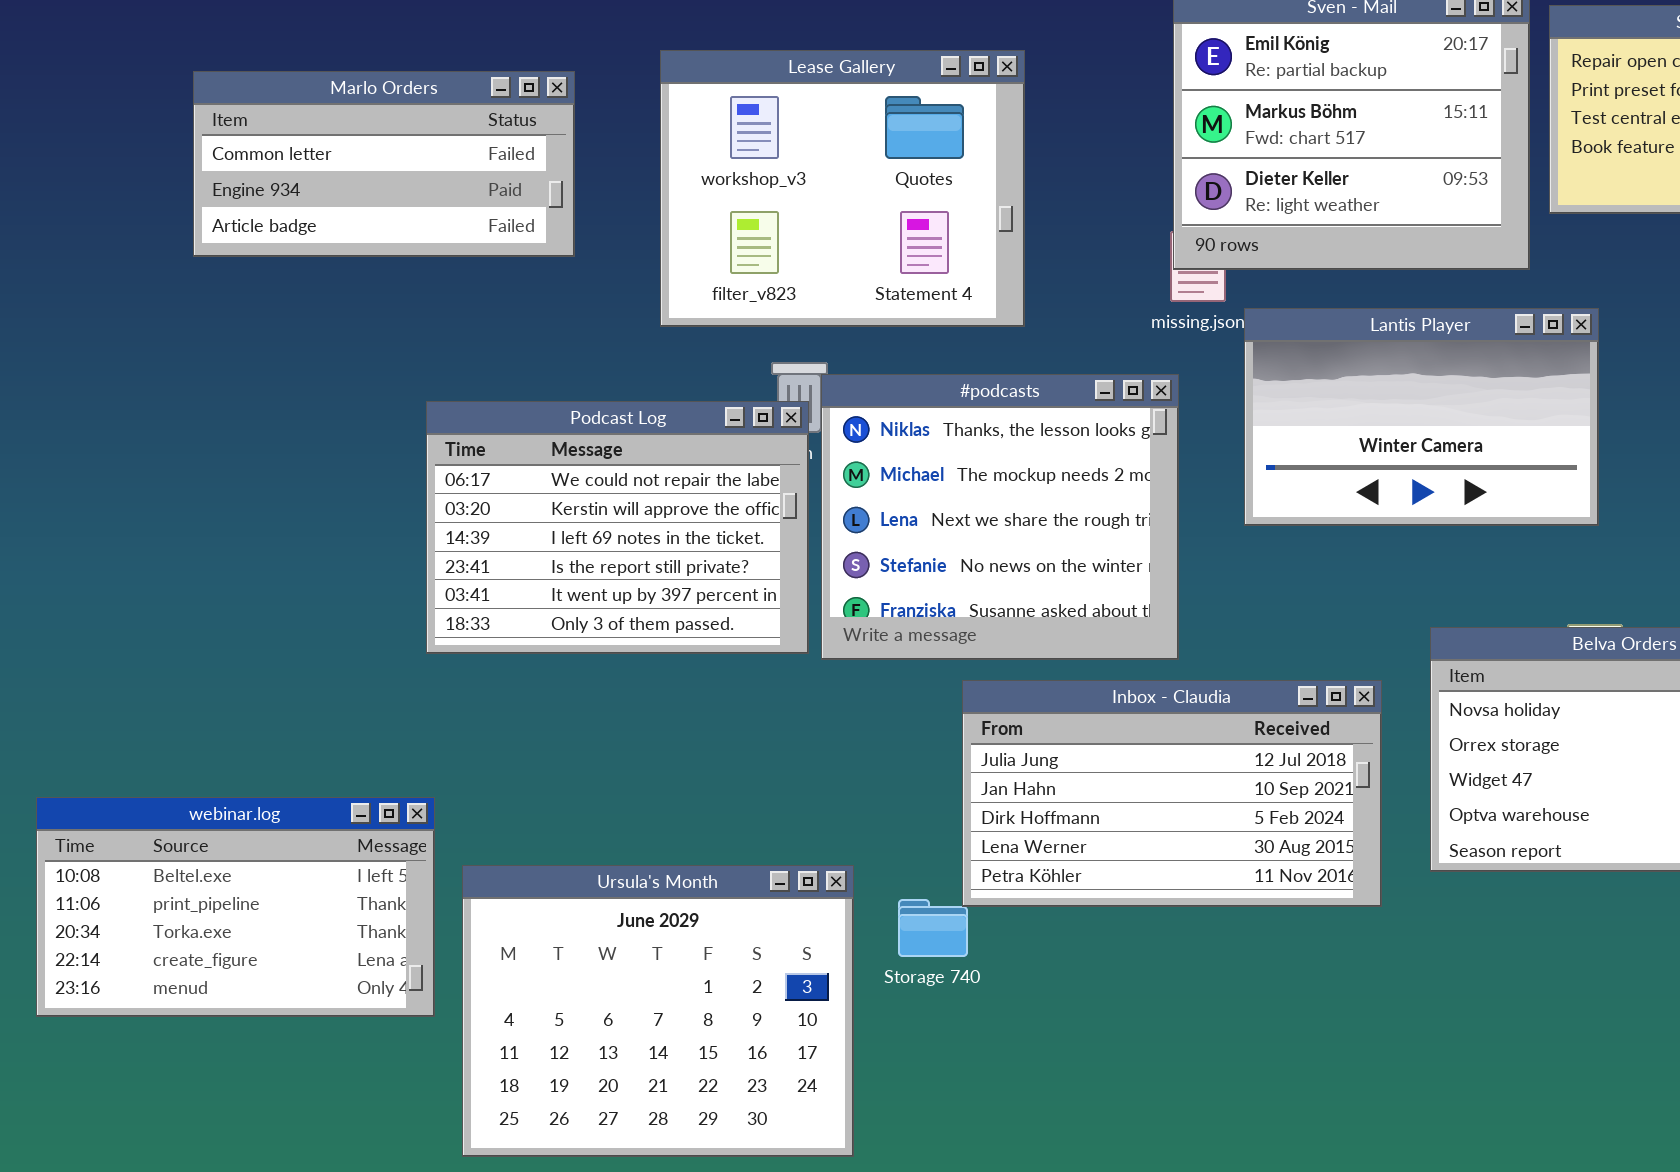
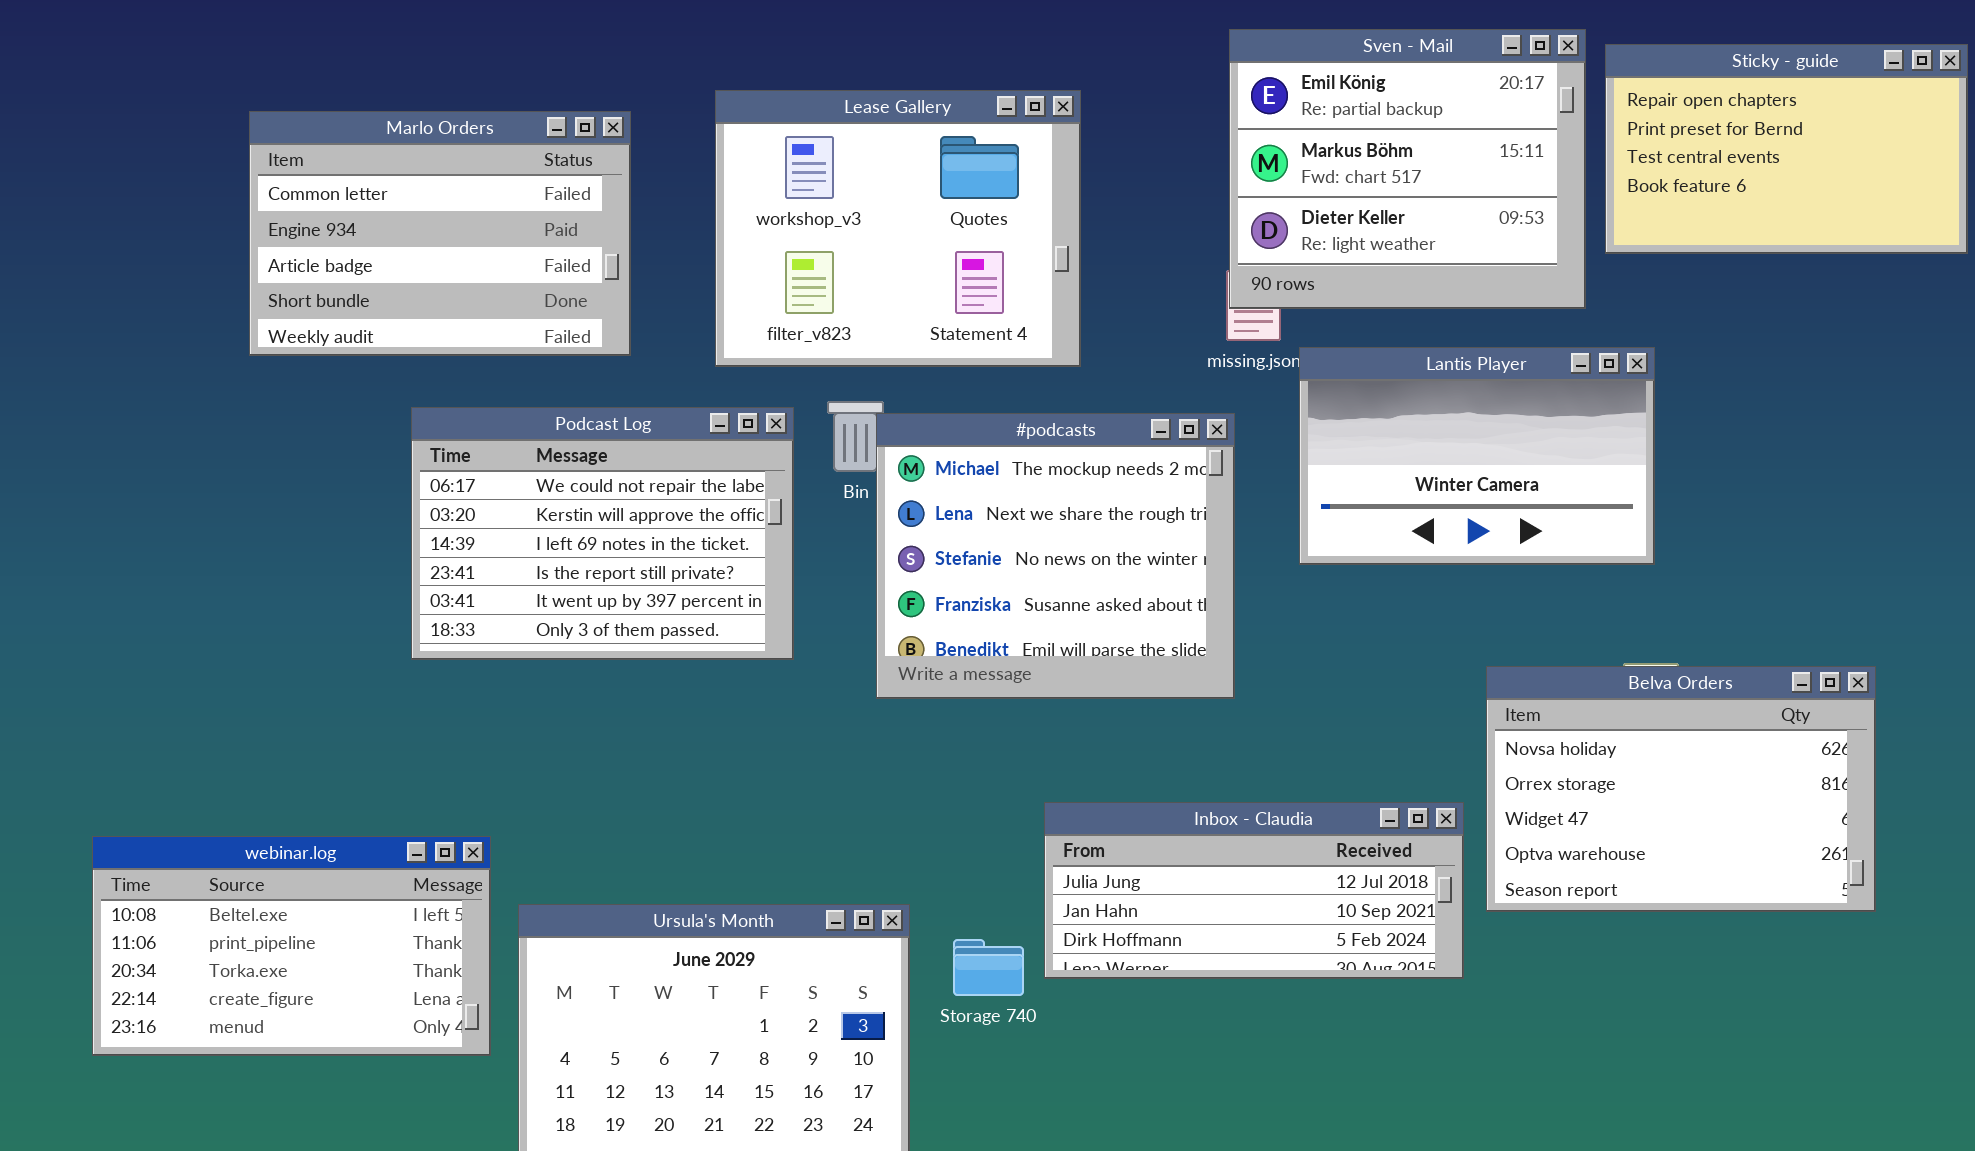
Marlo Orders: [193,71,575,257] -> [249,111,631,356], resized
#podcasts: [821,374,1179,660] -> [876,413,1235,699], scrolled down 1 row
Podcast Log: [426,401,809,654] -> [411,407,794,660], moved
Inbox - Claudia: [962,680,1382,907] -> [1044,802,1464,979], moved, resized

